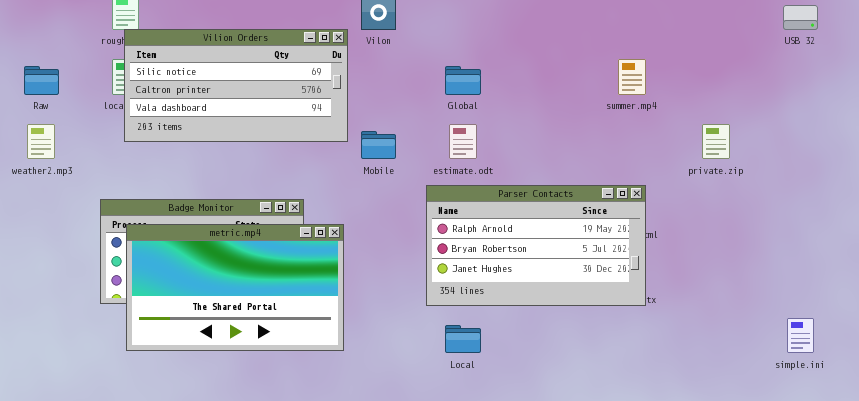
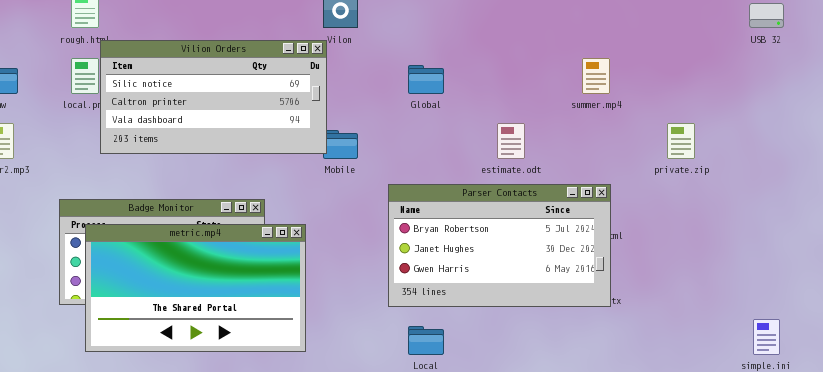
Vilion Orders: [124,29,348,142] -> [100,40,327,154], moved
estimate.odt: [449,124,477,159] -> [497,123,525,159], moved
Parser Contacts: [426,185,646,306] -> [388,184,611,307], scrolled down 1 row

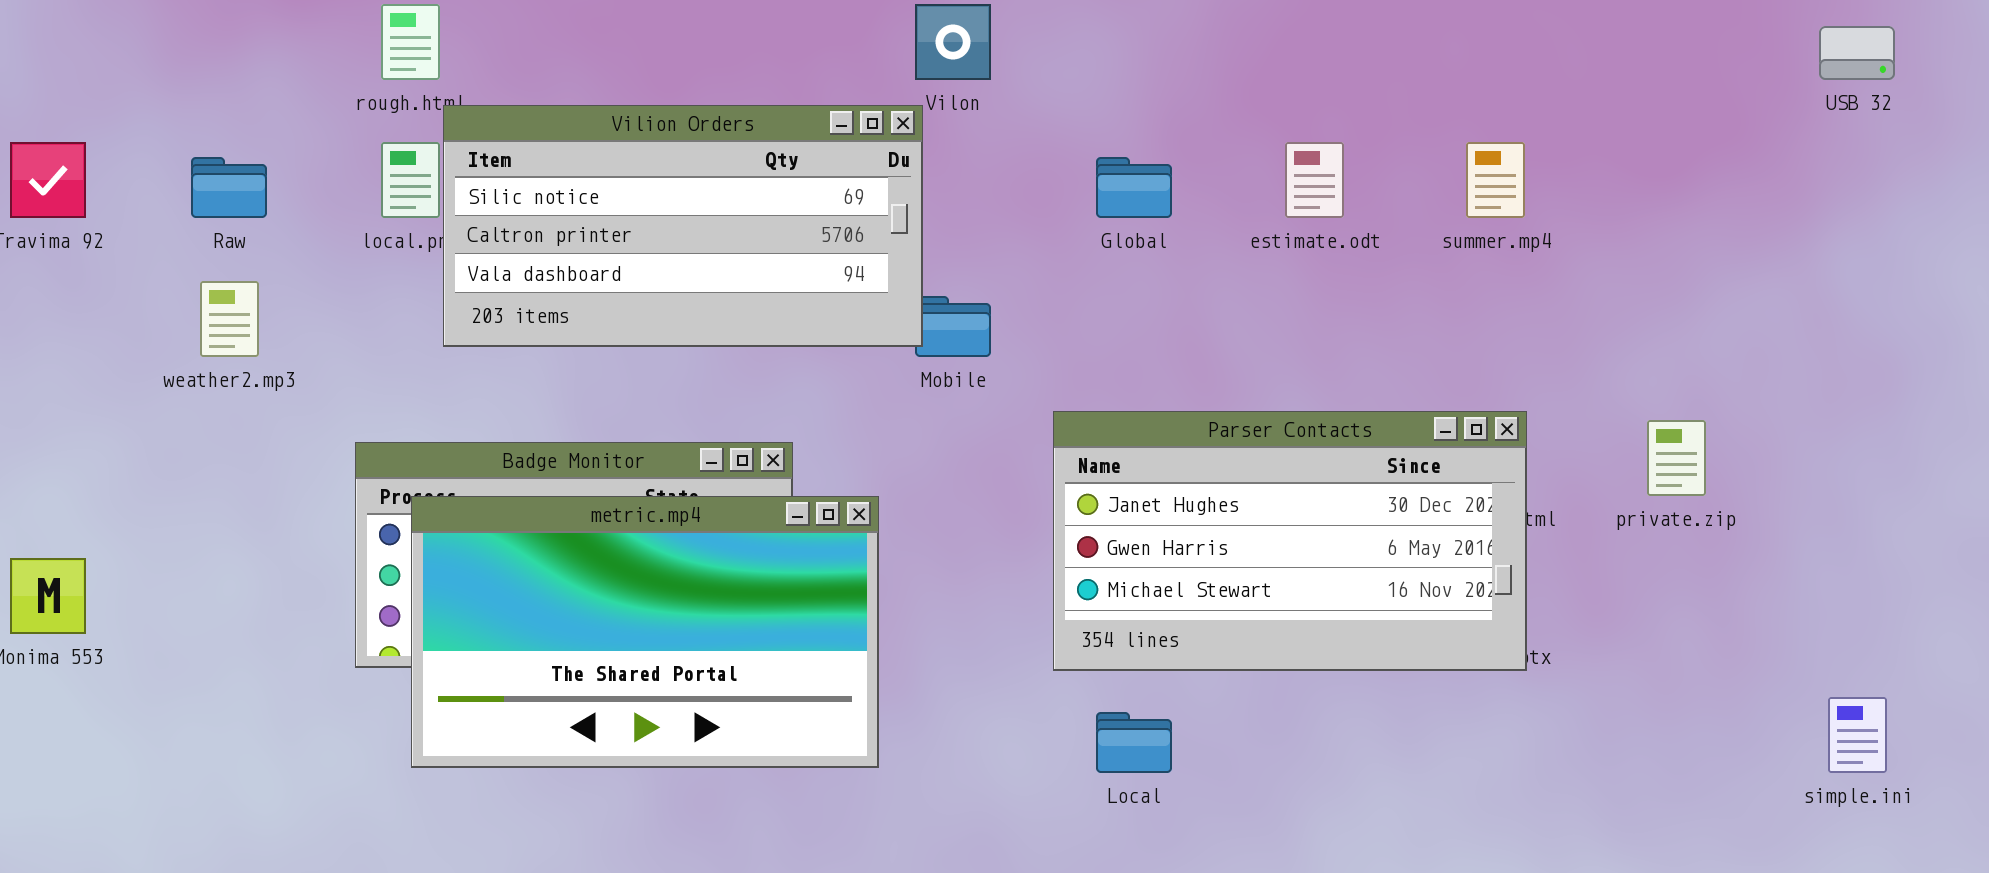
estimate.odt: [497,123,525,159] -> [1285,142,1344,218], moved
private.zip: [667,123,695,159] -> [1647,420,1706,496], moved
Parser Contacts: [388,184,611,307] -> [1053,411,1527,671], scrolled down 1 row

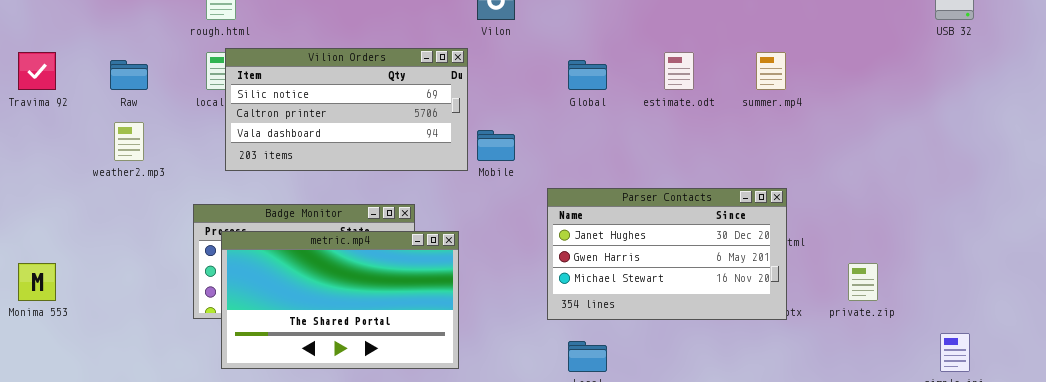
Vilion Orders: [443,105,923,347] -> [225,48,468,171], moved
private.zip: [1647,420,1706,496] -> [848,263,878,301], moved

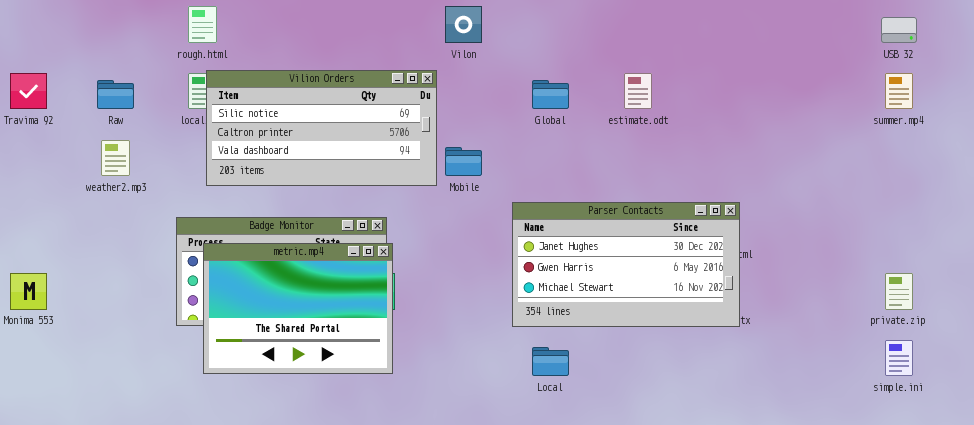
summer.mp4: [756,52,786,90] -> [885,73,913,109], moved
metric.mp4: [221,231,459,369] -> [203,243,393,374], resized
private.zip: [848,263,878,301] -> [885,273,913,310], moved

